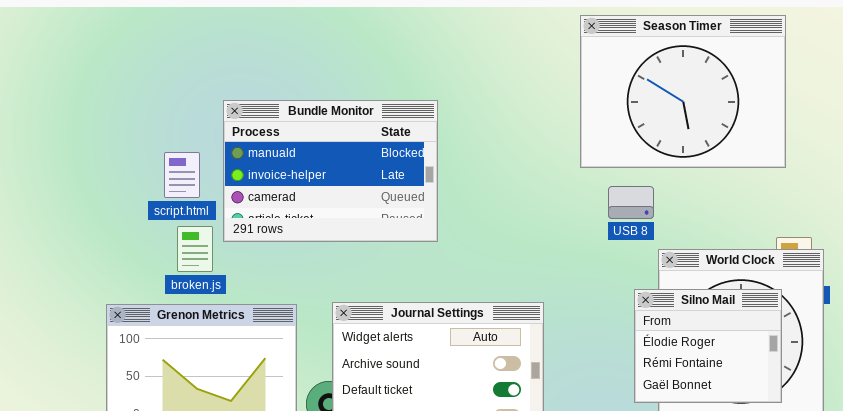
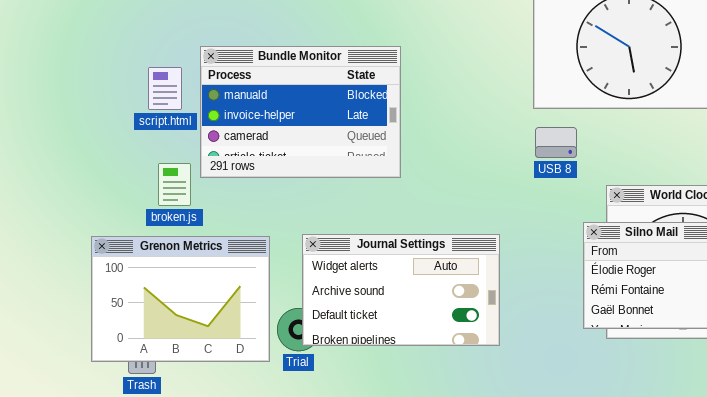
script.html: [164,152,200,198] -> [148,67,182,110], moved
USB 8: [608,186,654,219] -> [535,127,577,158], moved

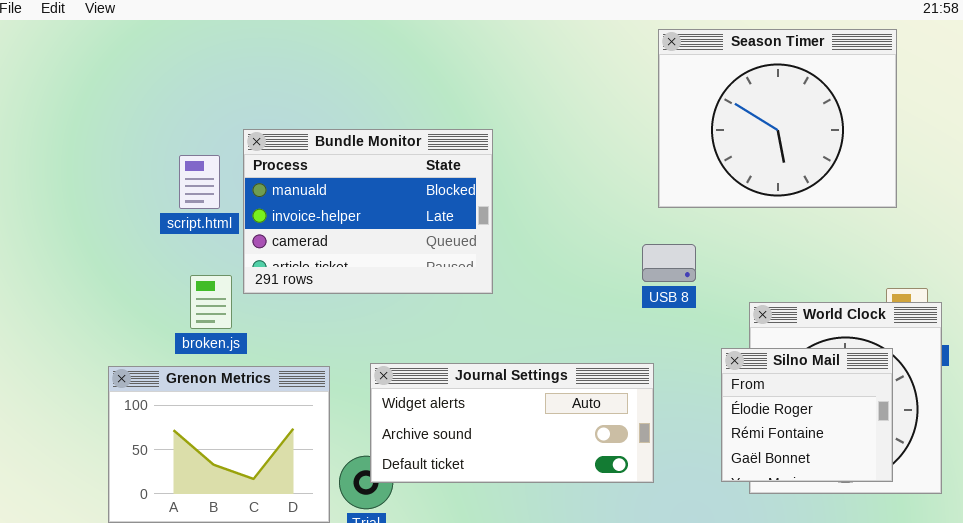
USB 8: [535,127,577,158] -> [642,244,696,282], moved
Journal Settings: [302,234,500,346] -> [370,363,654,483], resized

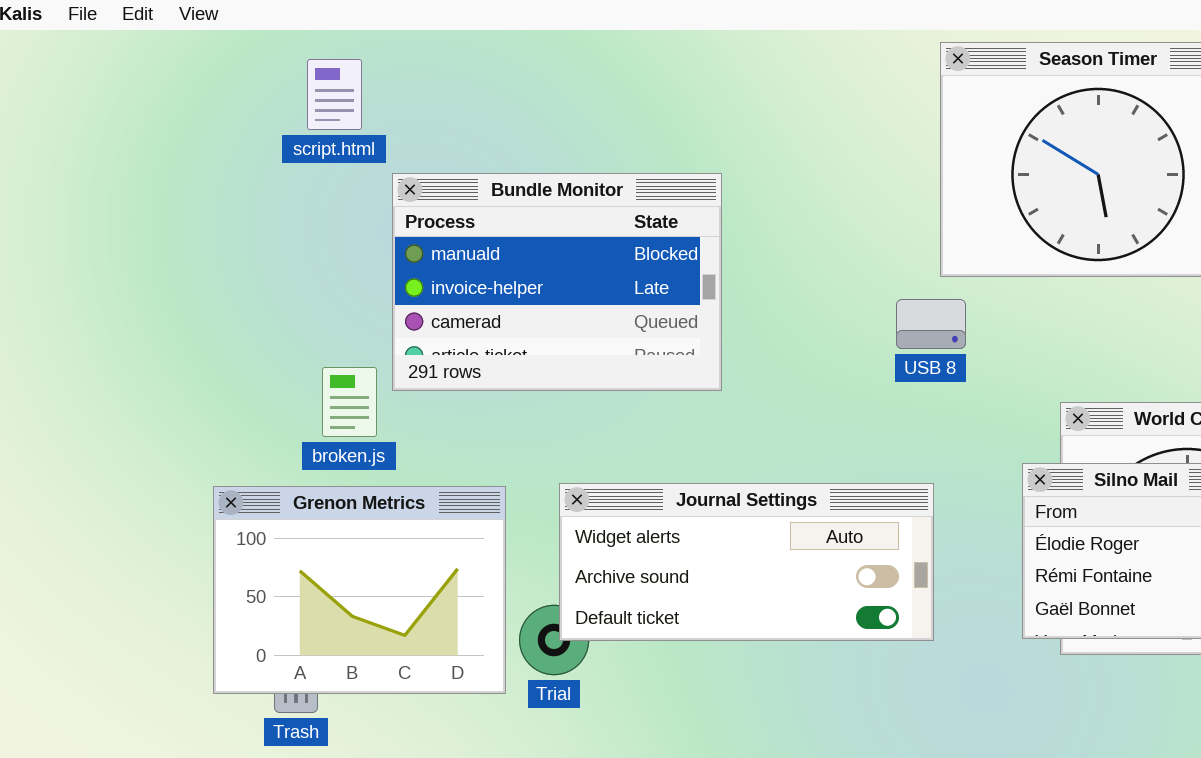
script.html: [179,155,220,209] -> [307,59,362,130], moved
USB 8: [642,244,696,282] -> [896,299,966,349], moved

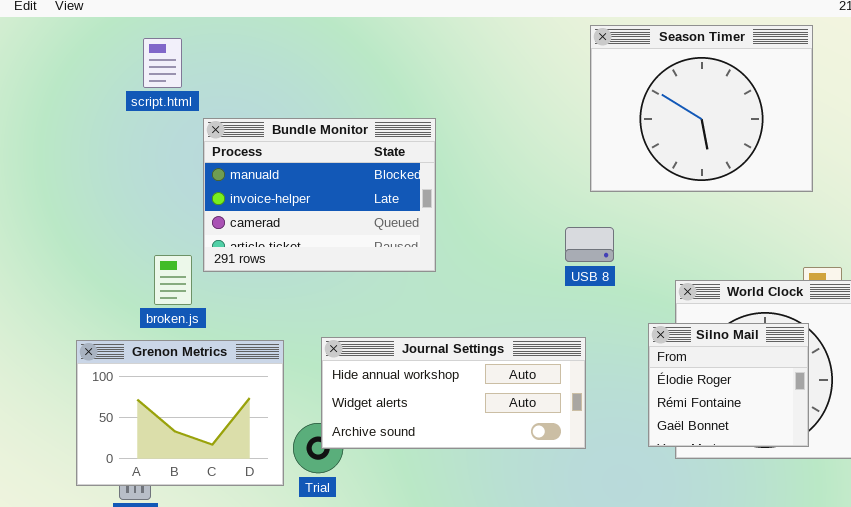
USB 8: [896,299,966,349] -> [565,227,614,262], moved
Journal Settings: [559,483,934,641] -> [321,337,586,449], scrolled up 1 row

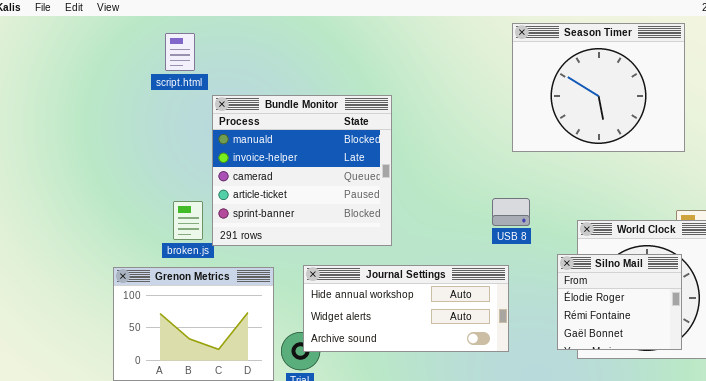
Bundle Monitor: [203,118,436,272] -> [212,95,392,246], resized
USB 8: [565,227,614,262] -> [492,198,530,226], moved

